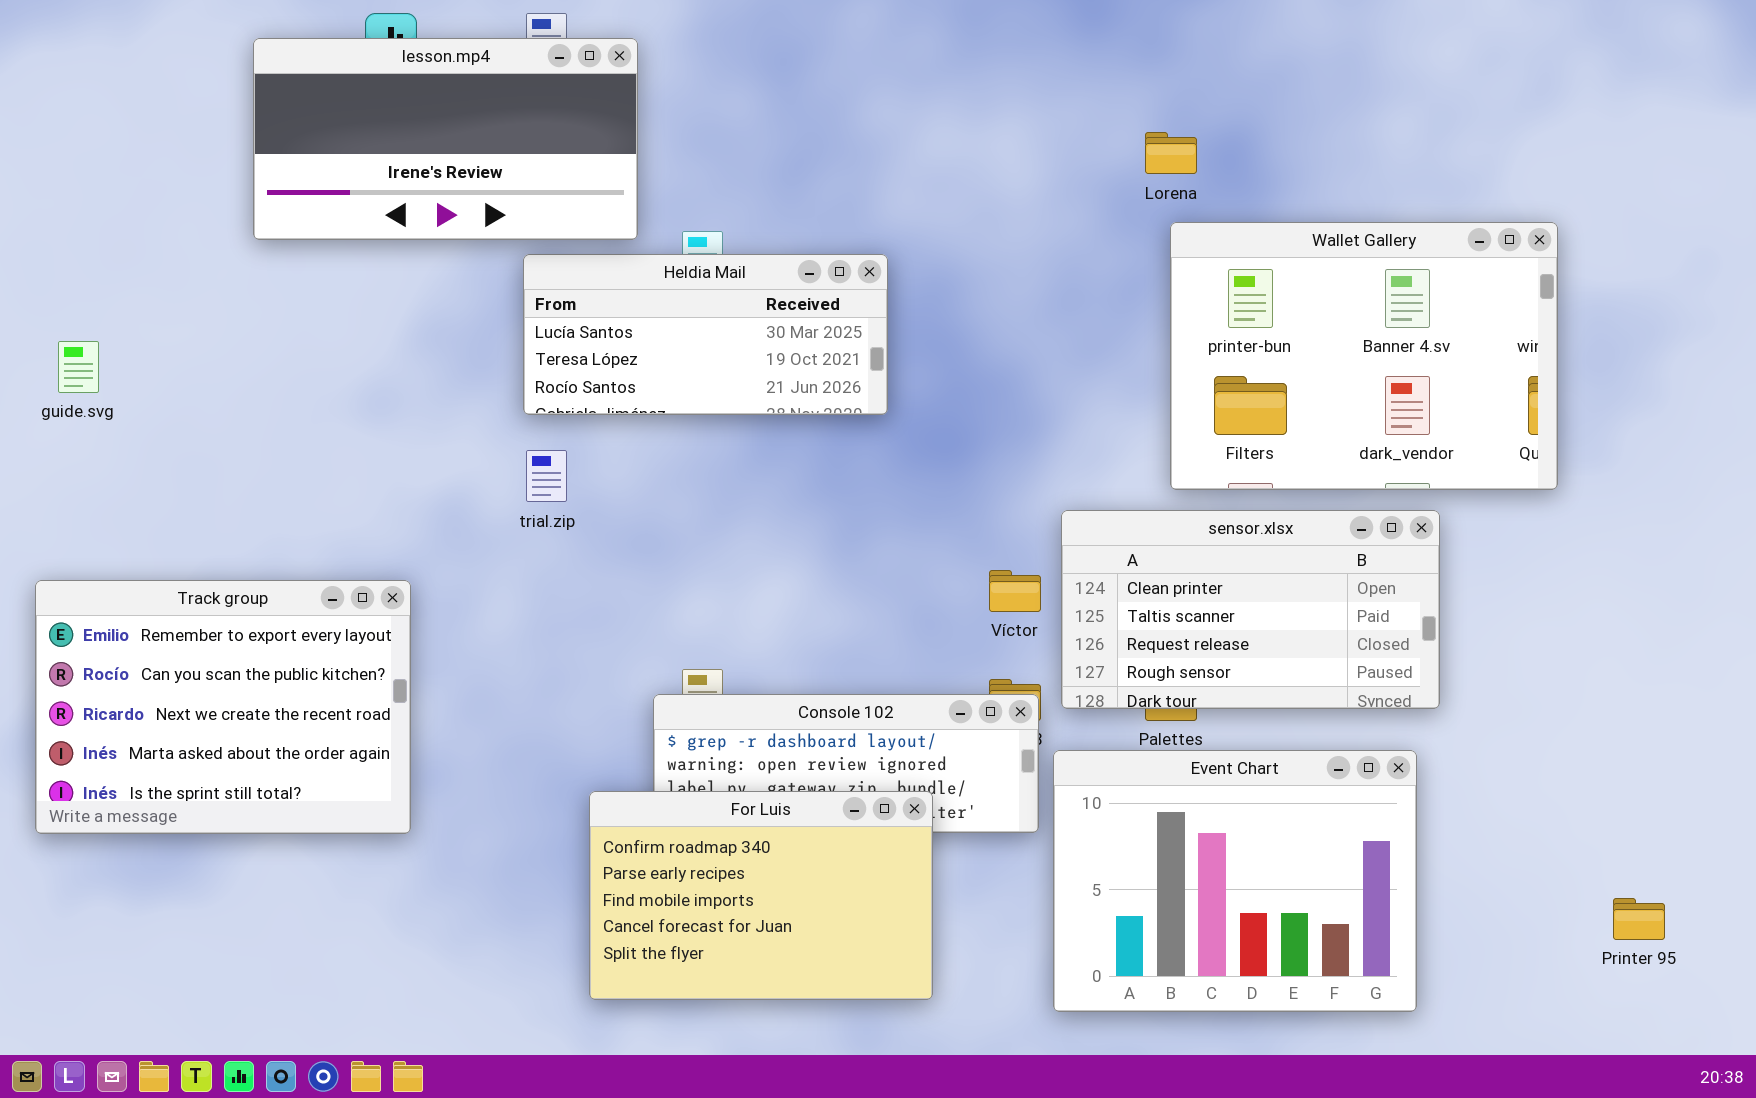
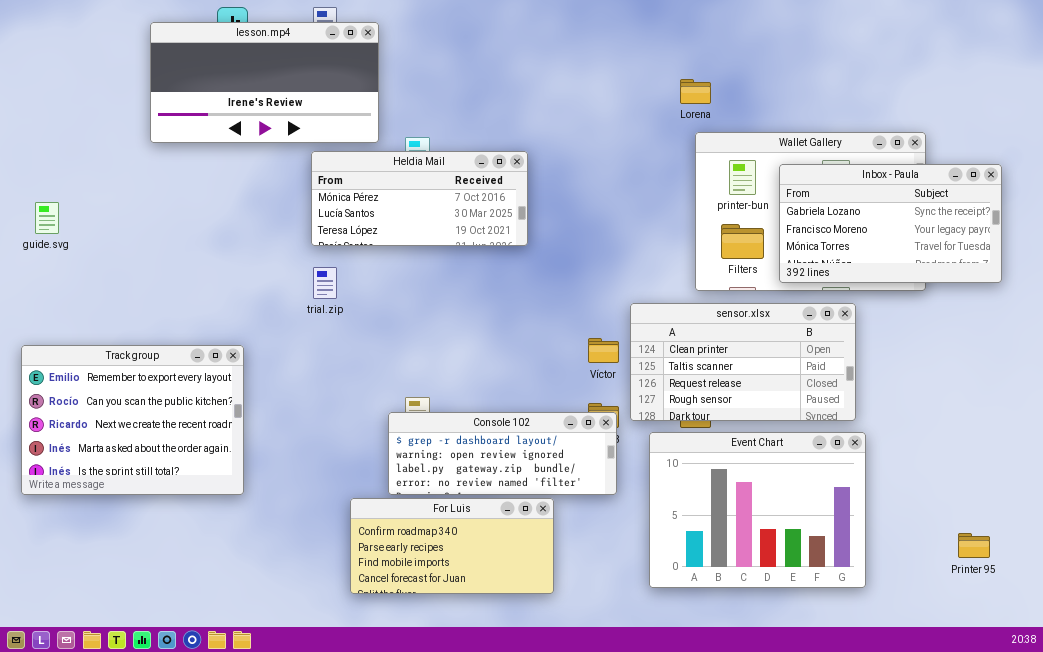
Heldia Mail: [523,254,888,415] -> [311,151,528,246], scrolled up 1 row
Inbox - Paula: none -> [779,164,1002,283], opened
Event Chart: [1053,750,1417,1012] -> [649,432,866,588], moved
For Luis: [589,791,933,1000] -> [350,498,554,594], resized

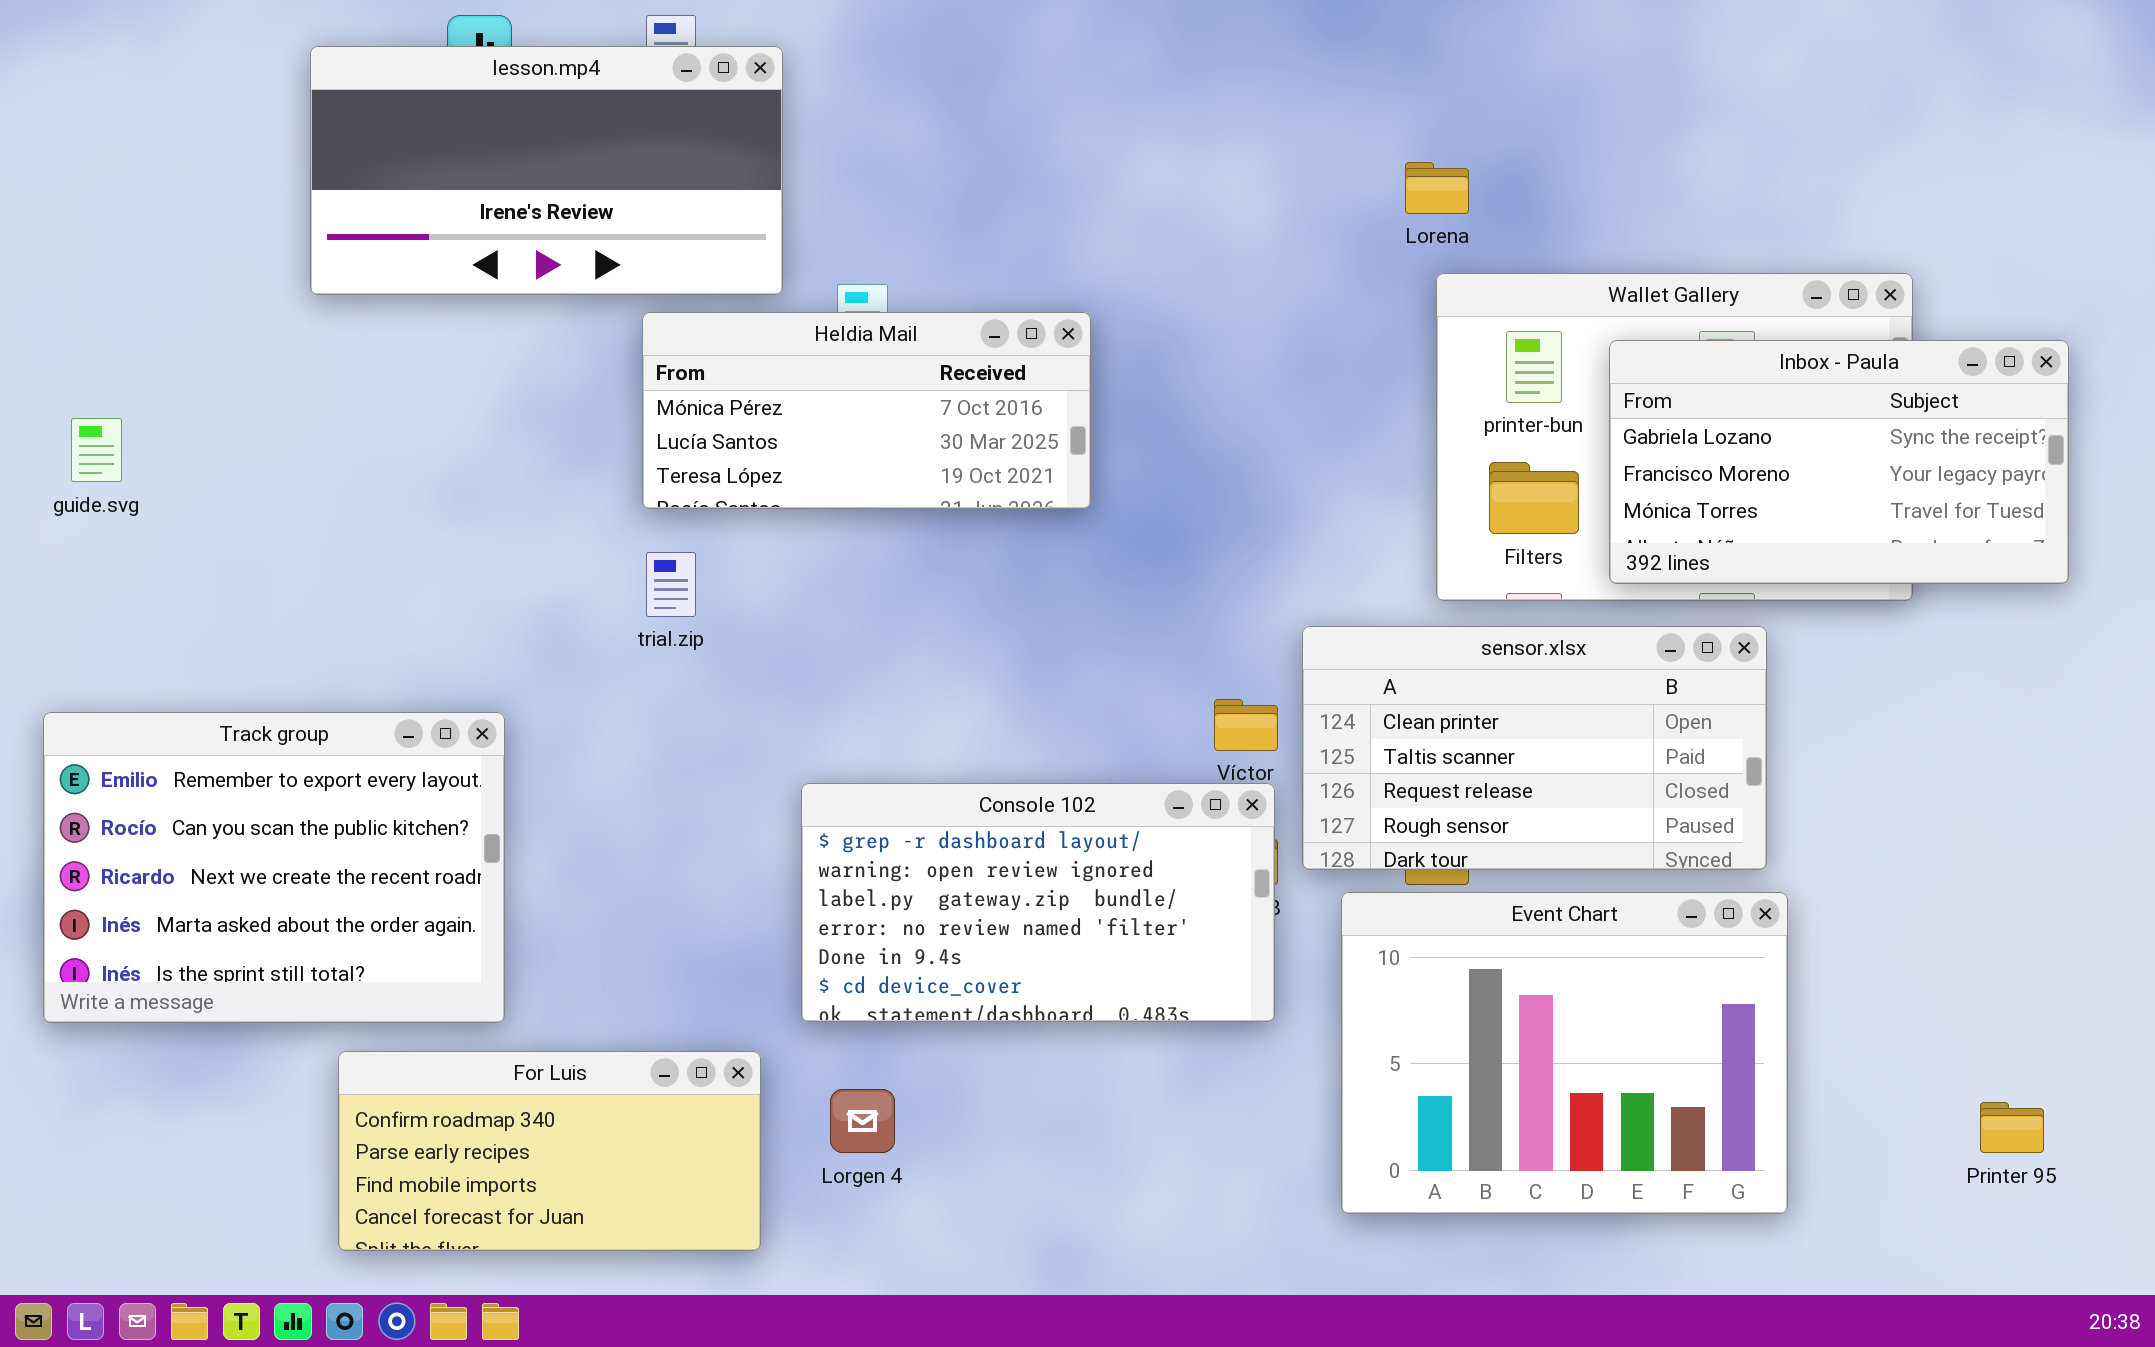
Console 102: [388,412,617,495] -> [801,783,1275,1022], resized
For Luis: [350,498,554,594] -> [338,1051,761,1251], moved

